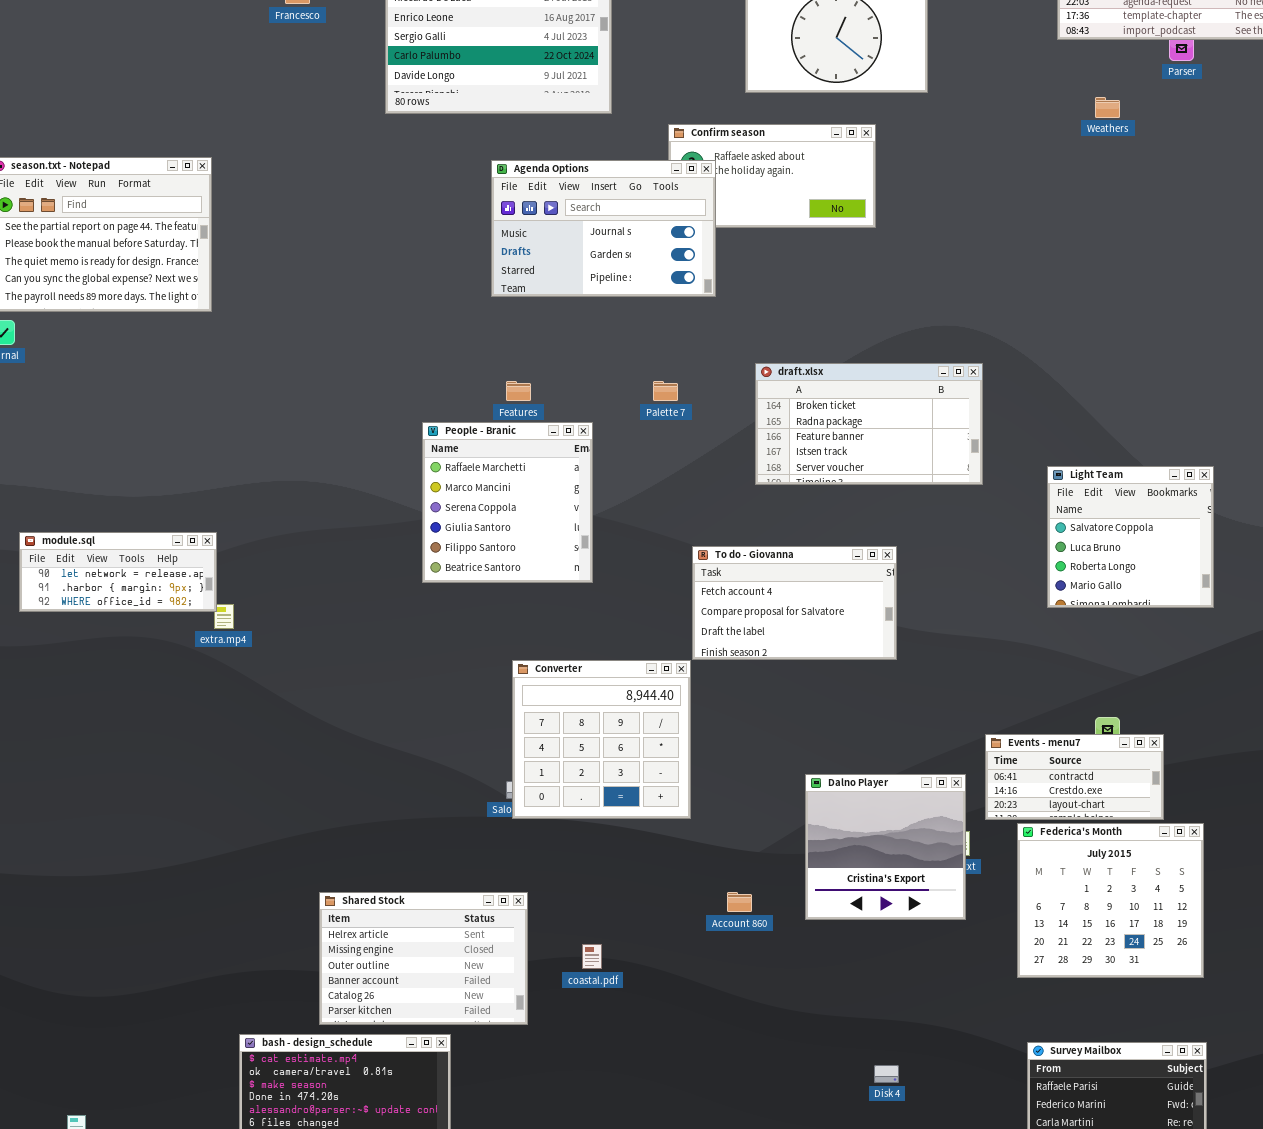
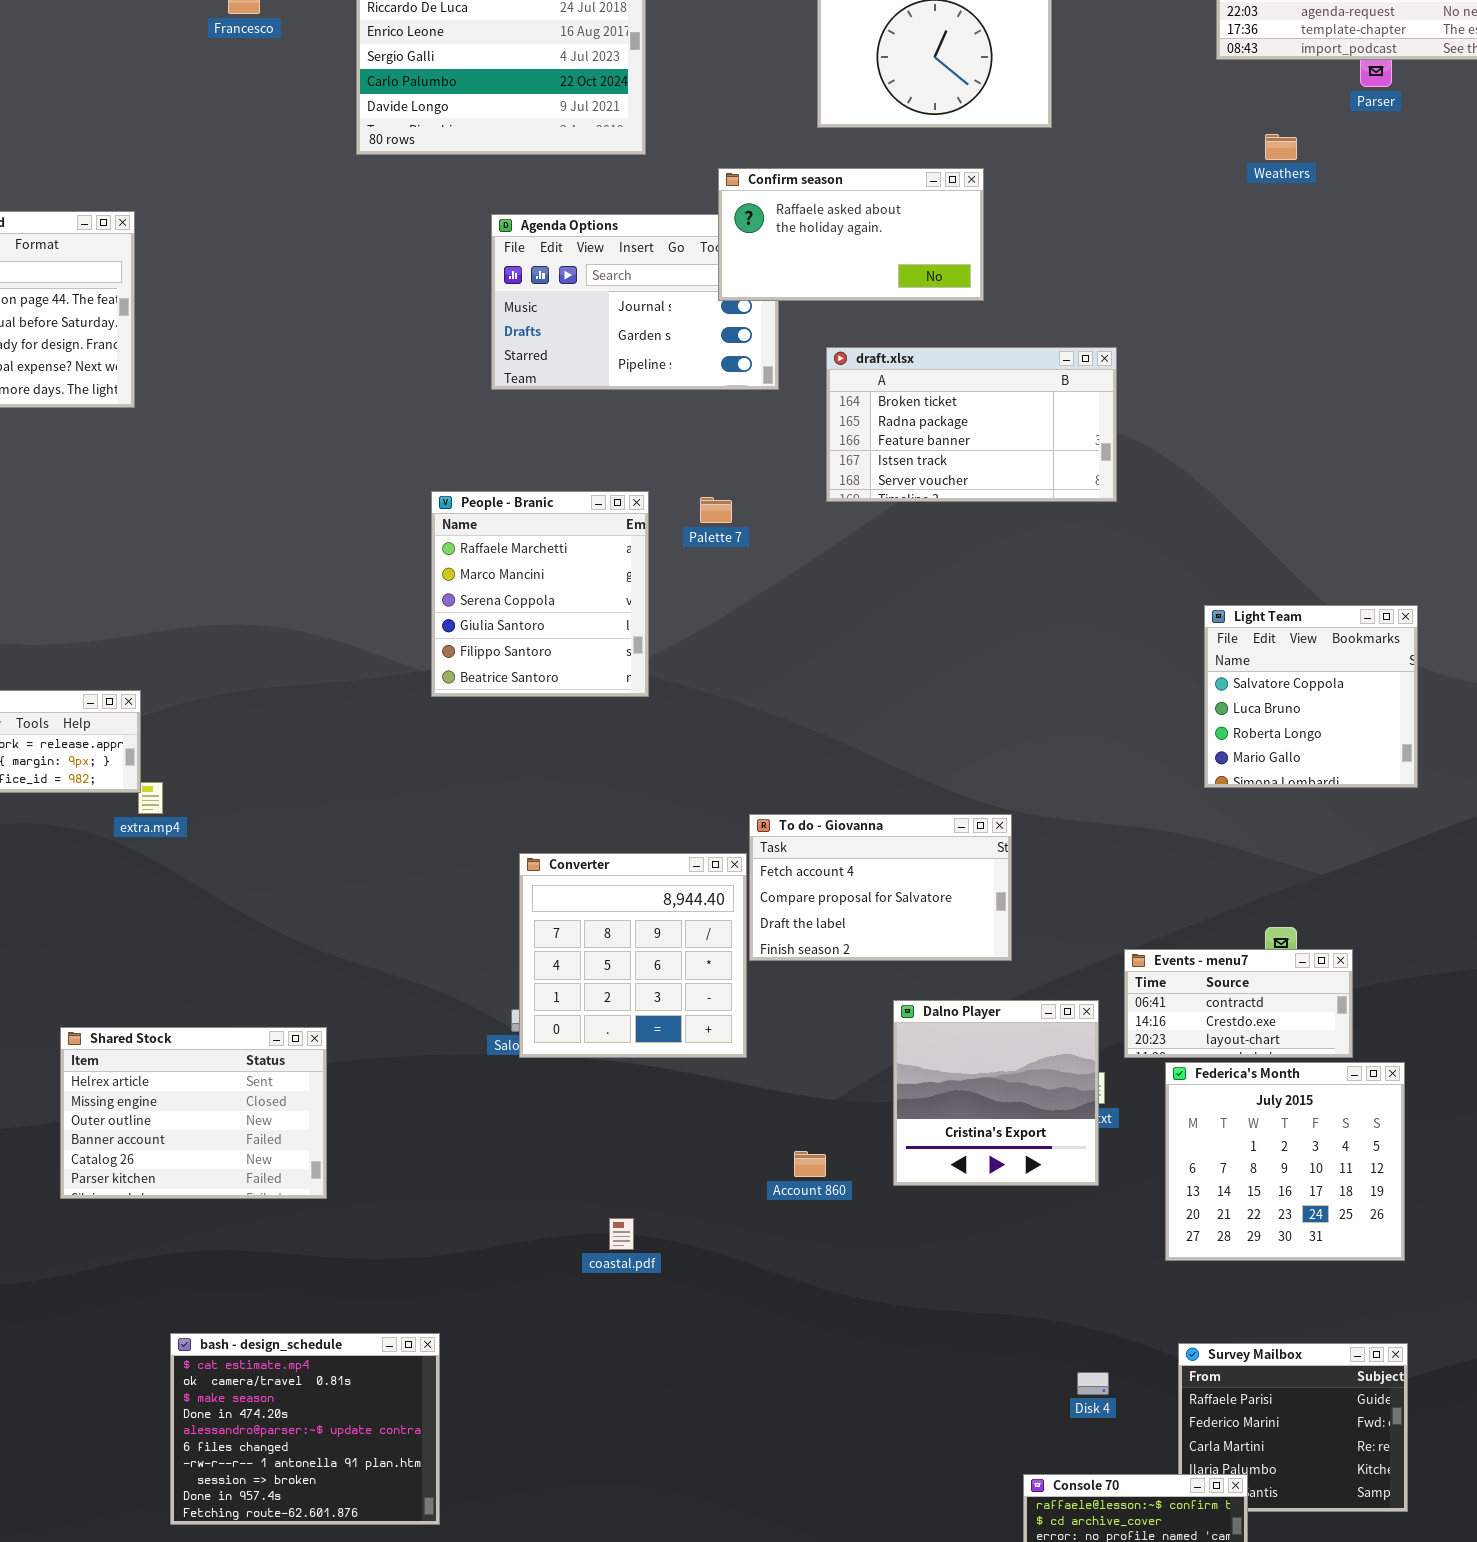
Confirm season: [668,124,876,228] -> [718,168,984,301], raised
draft.xlsx: [755,363,983,485] -> [826,347,1117,502], moved
People - Branic: [422,422,593,583] -> [431,491,649,697], moved
To do - Giovanna: [692,546,897,660] -> [749,814,1012,961], moved
Shared Stock: [319,892,528,1025] -> [60,1027,327,1199], moved
Disk 4: [874,1065,899,1083] -> [1077,1372,1109,1395], moved

